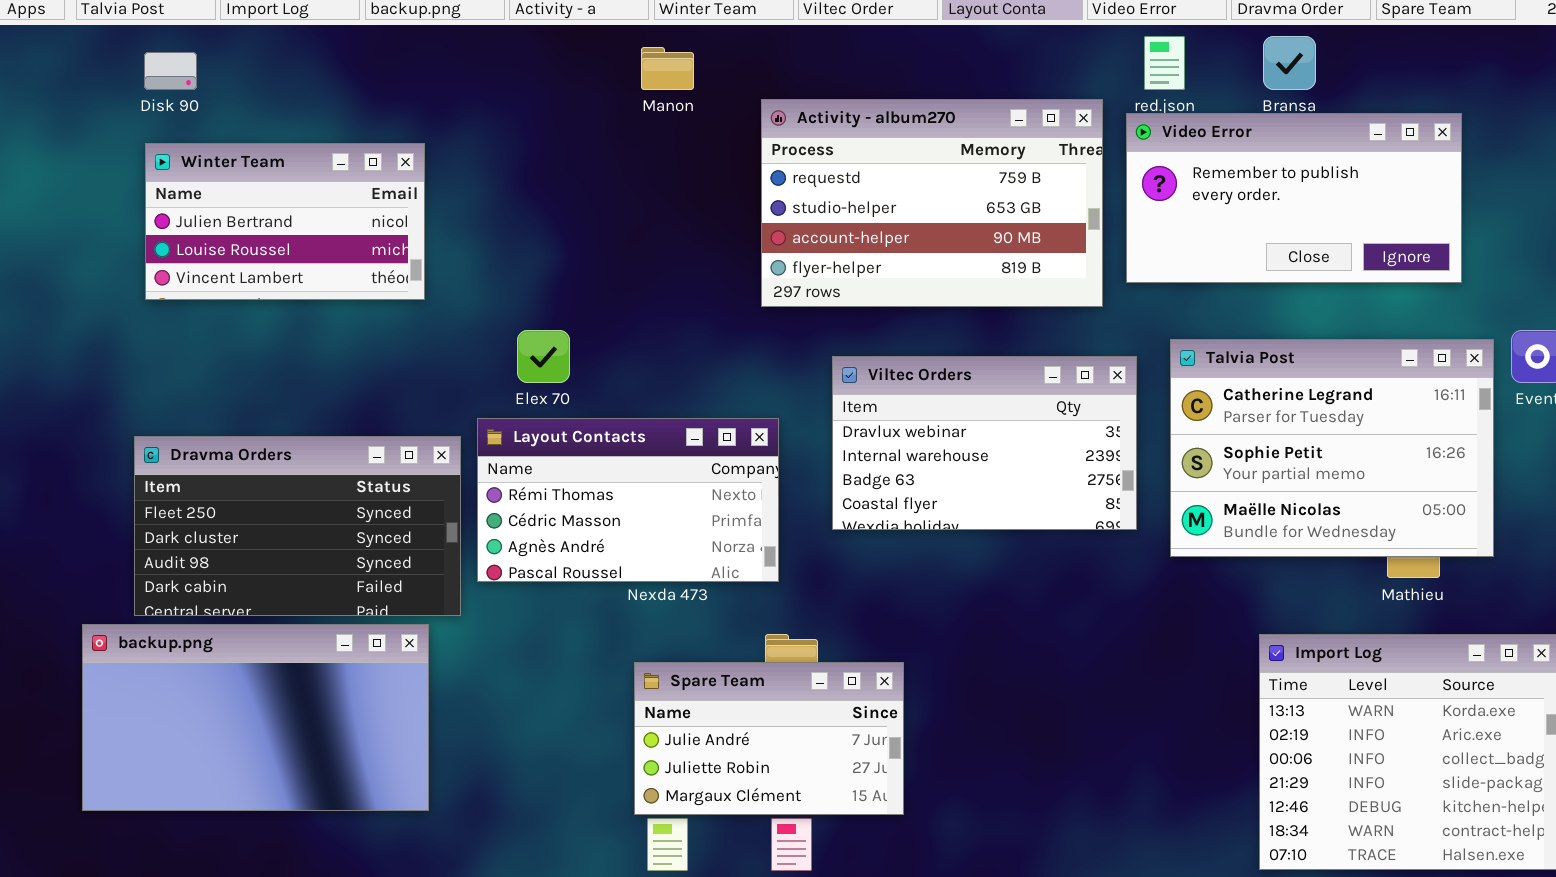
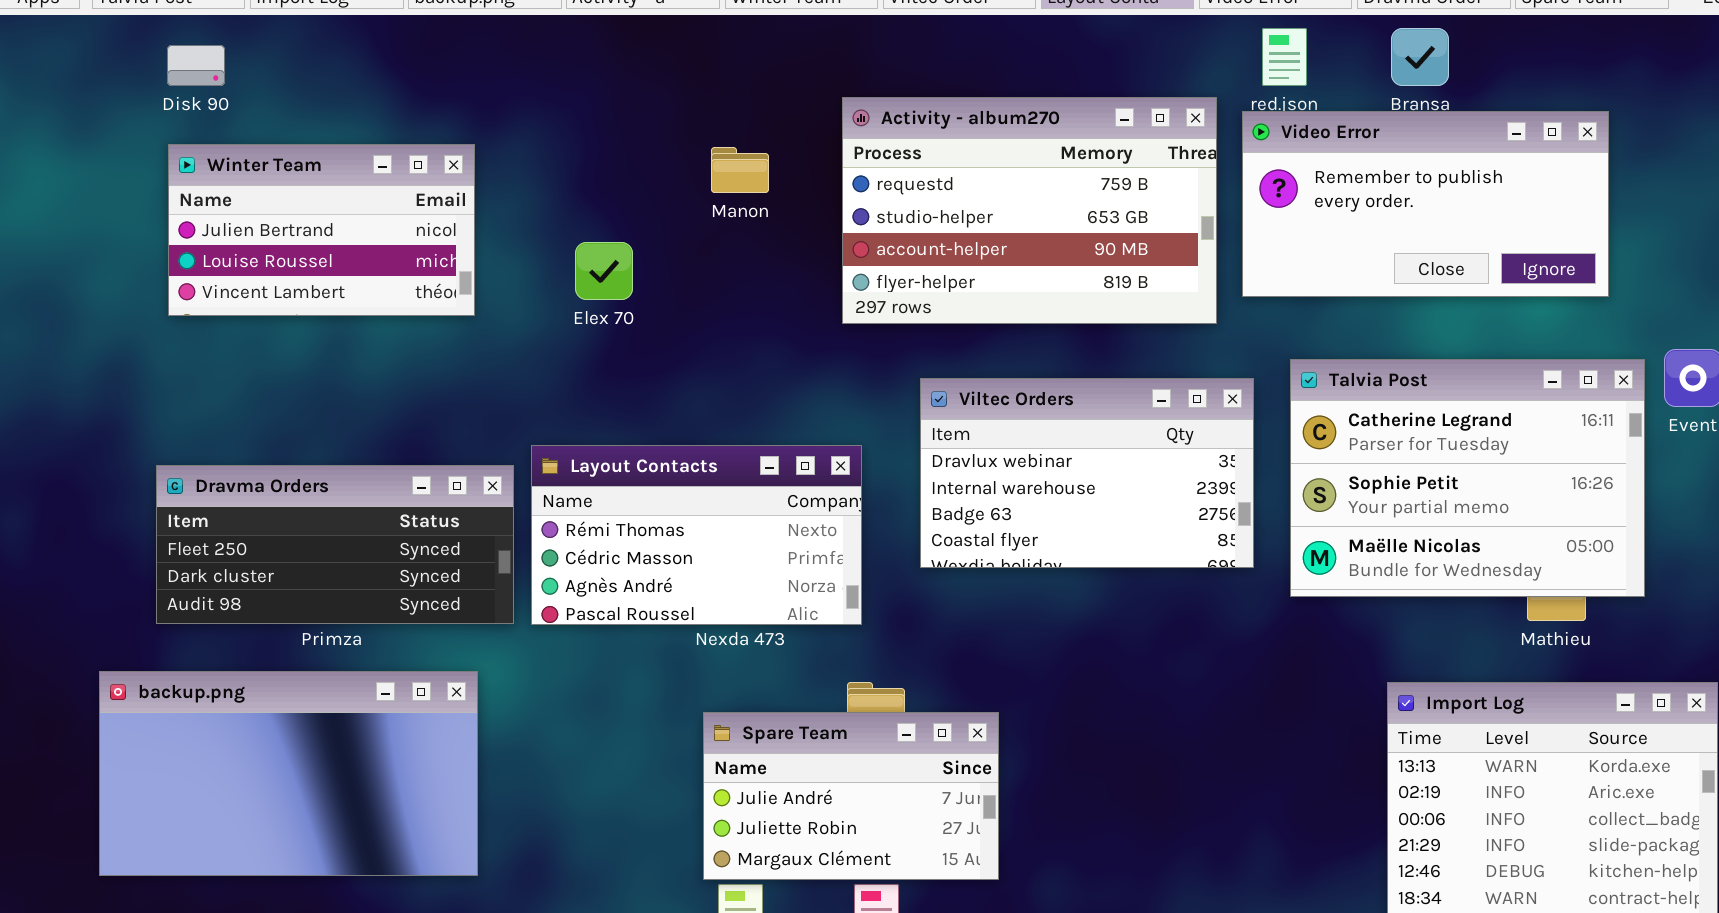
Manon: [641,47,694,90] -> [711,147,769,193], moved
Elex 70: [517,330,570,383] -> [575,242,633,300], moved
Dravma Orders: [134,436,461,616] -> [156,465,514,624], resized

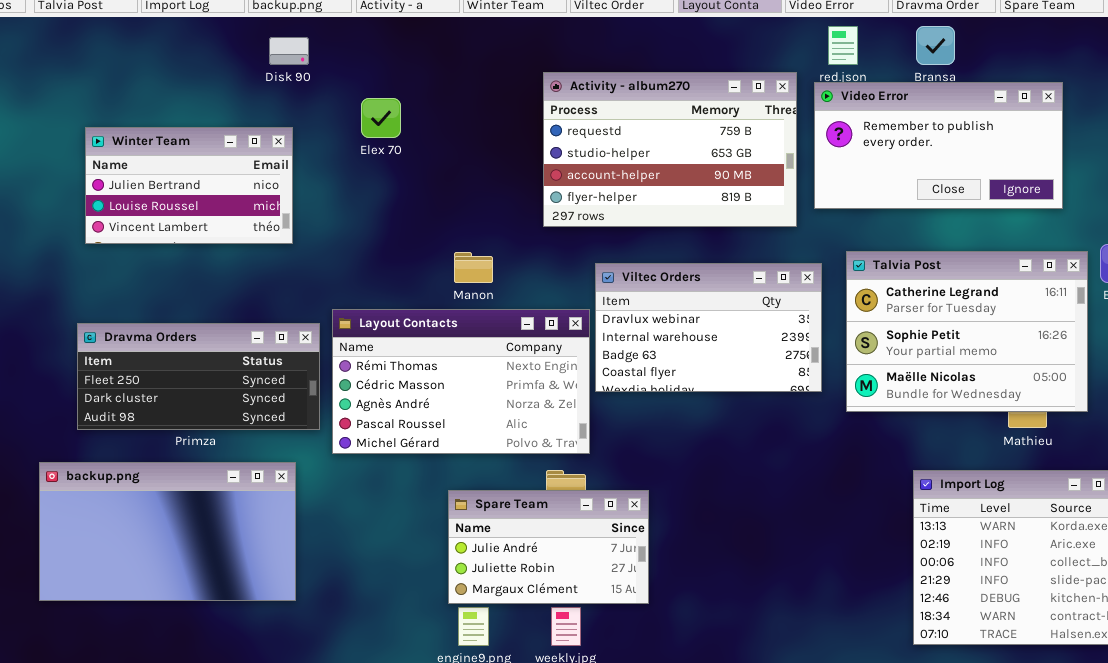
Disk 90: [167,45,225,86] -> [269,37,309,65], moved
Winter Team: [168,144,475,316] -> [85,127,293,244], moved
Manon: [711,147,769,193] -> [454,252,493,283], moved
Elex 70: [575,242,633,300] -> [361,98,401,138], moved
Layout Contacts: [531,445,862,625] -> [332,309,590,454], resized

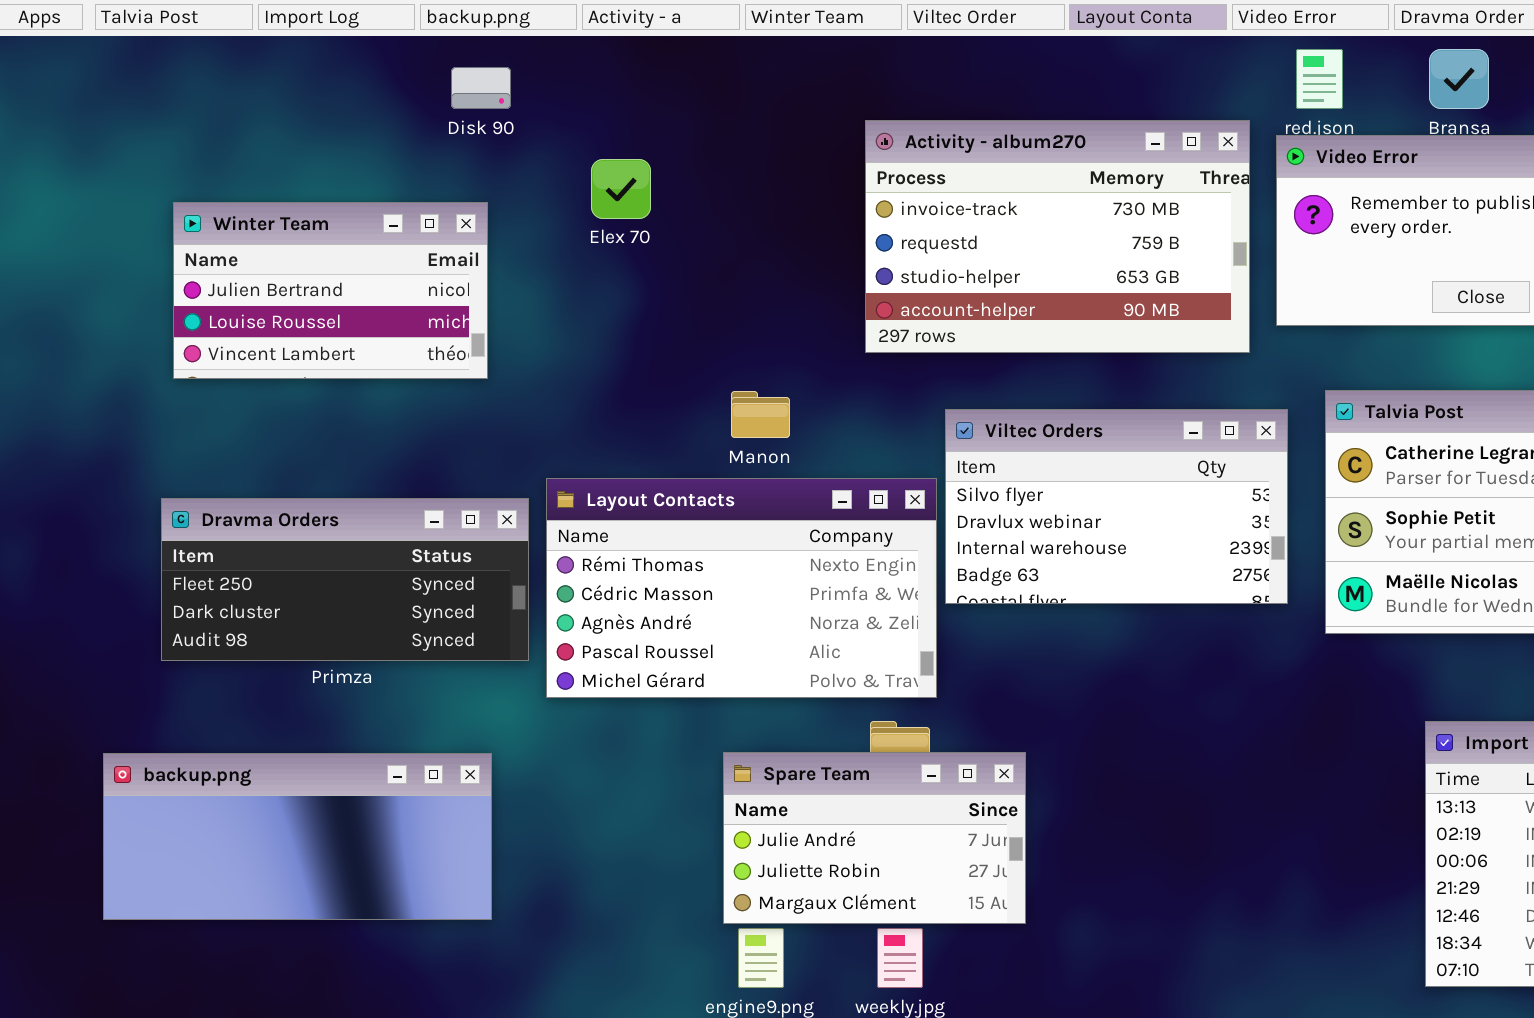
Activity - album270: [543,72,797,227] -> [865,120,1250,353], scrolled up 1 row
Viltec Orders: [595,263,822,392] -> [945,409,1288,604], scrolled up 1 row
backup.png: [39,462,296,601] -> [103,753,492,920], resized

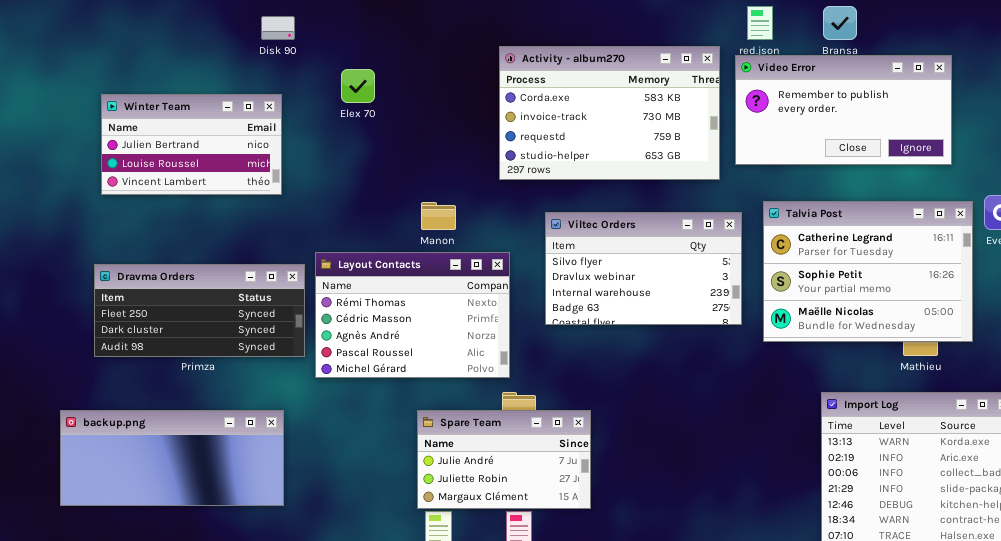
Activity - album270: [865,120,1250,353] -> [499,46,720,180], scrolled up 1 row
Layout Contacts: [546,478,937,698] -> [315,252,510,378], resized

